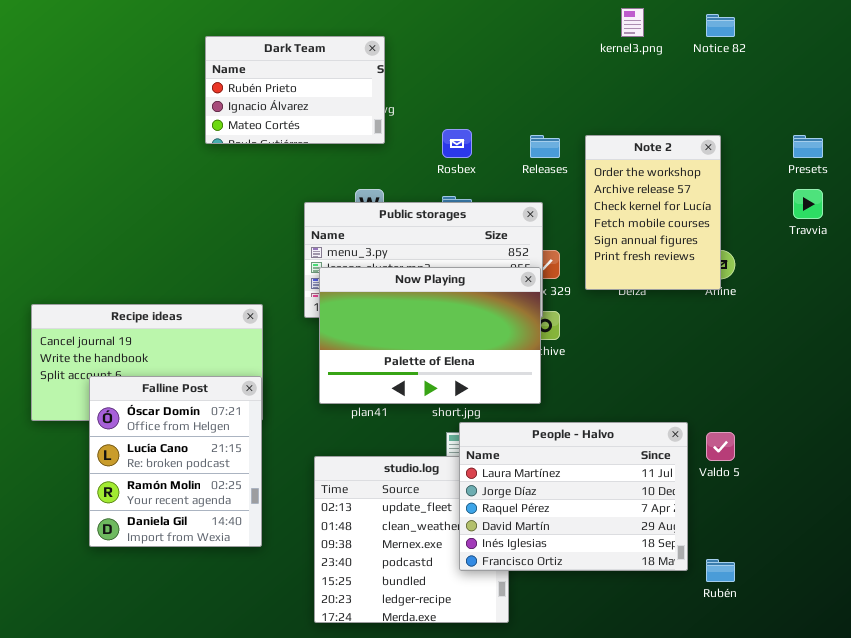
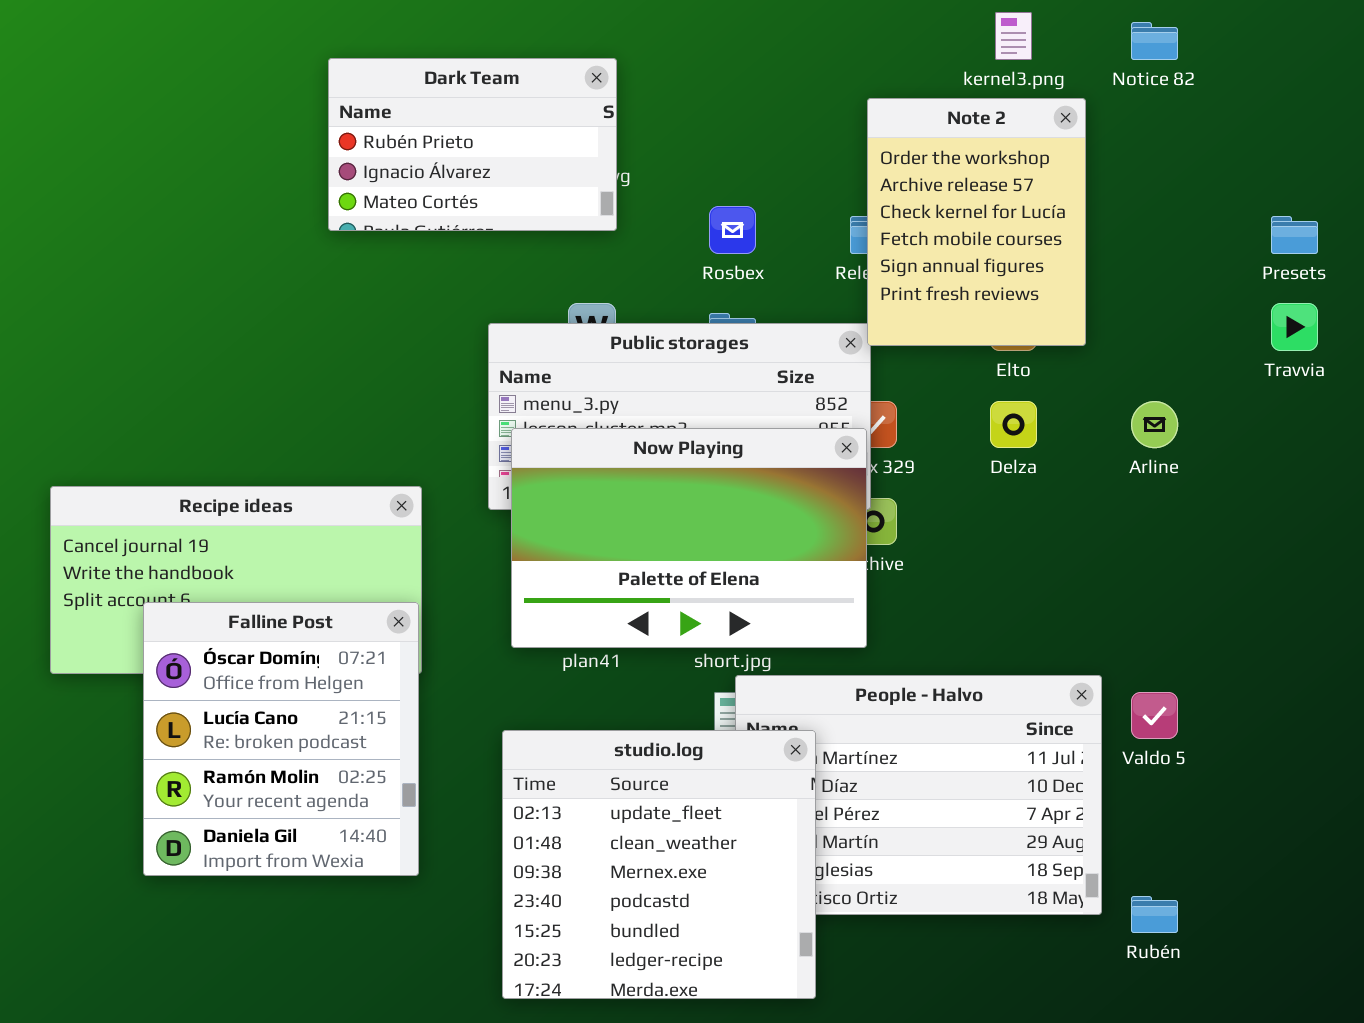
Note 2: [585,135,721,290] -> [867,98,1086,346], moved
studio.log: [314,456,509,623] -> [502,730,816,999], raised

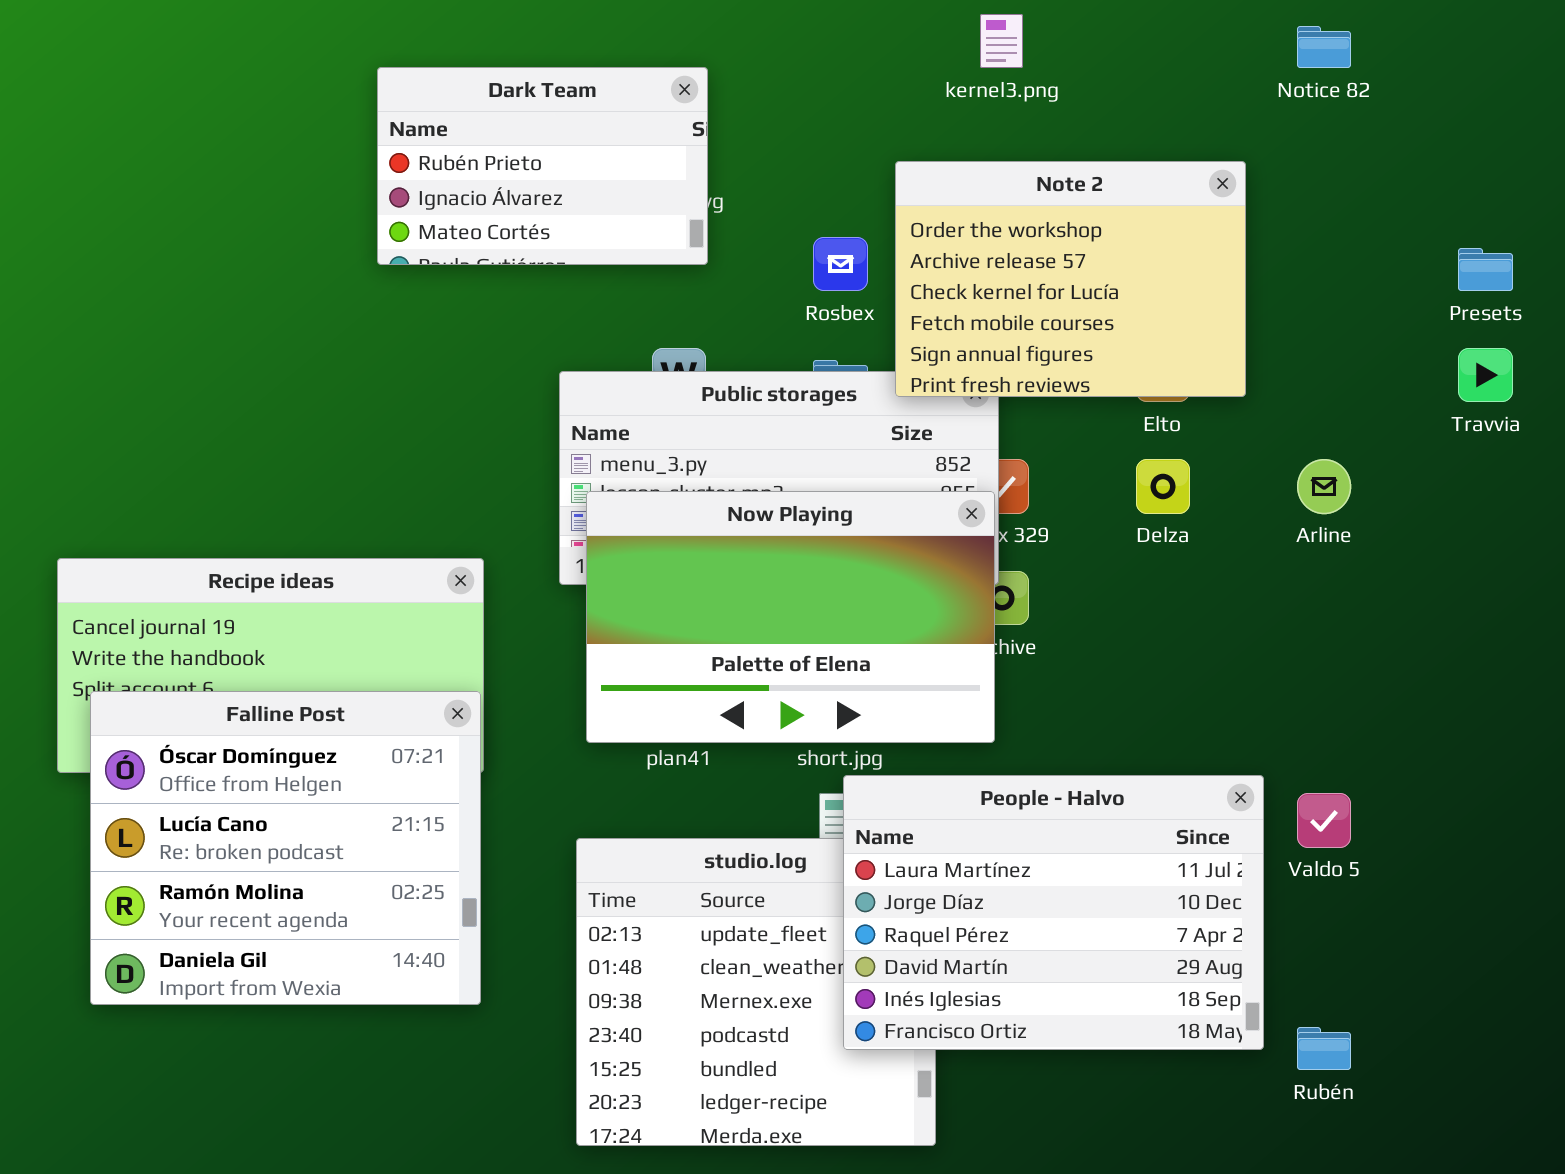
kernel3.png: [995,12,1032,60] -> [980,14,1023,68], moved
Note 2: [867,98,1086,346] -> [895,161,1246,397], resized
Falline Post: [143,602,419,876] -> [90,691,481,1005], resized
People - Halvo: [735,675,1102,915] -> [843,775,1264,1050], raised

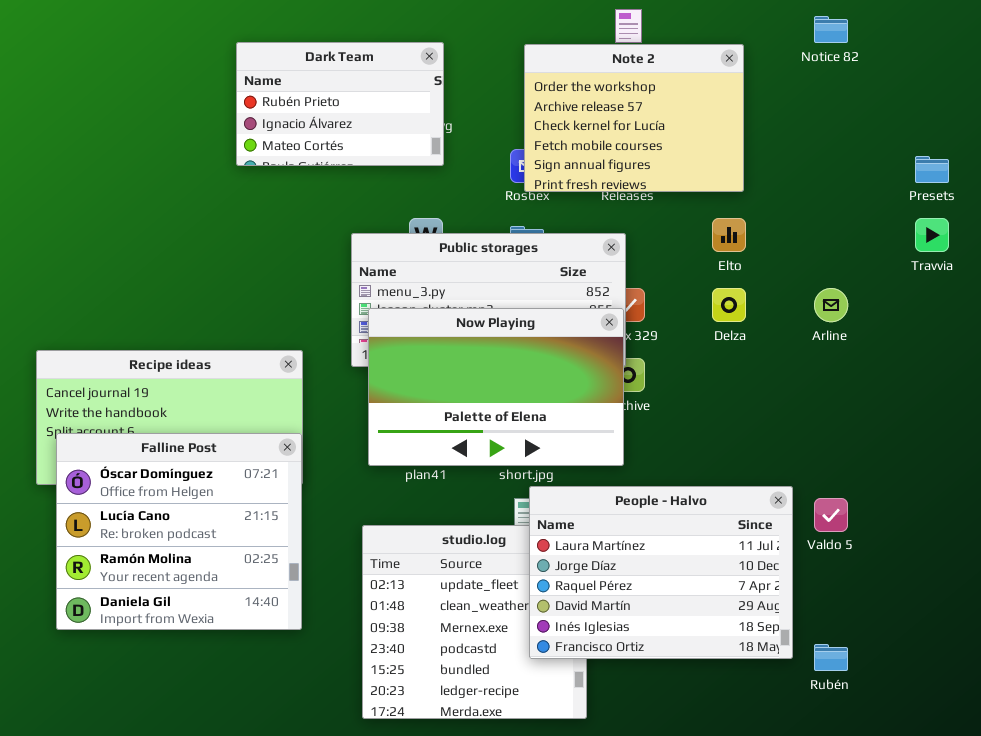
Note 2: [895,161,1246,397] -> [524,44,744,192], moved

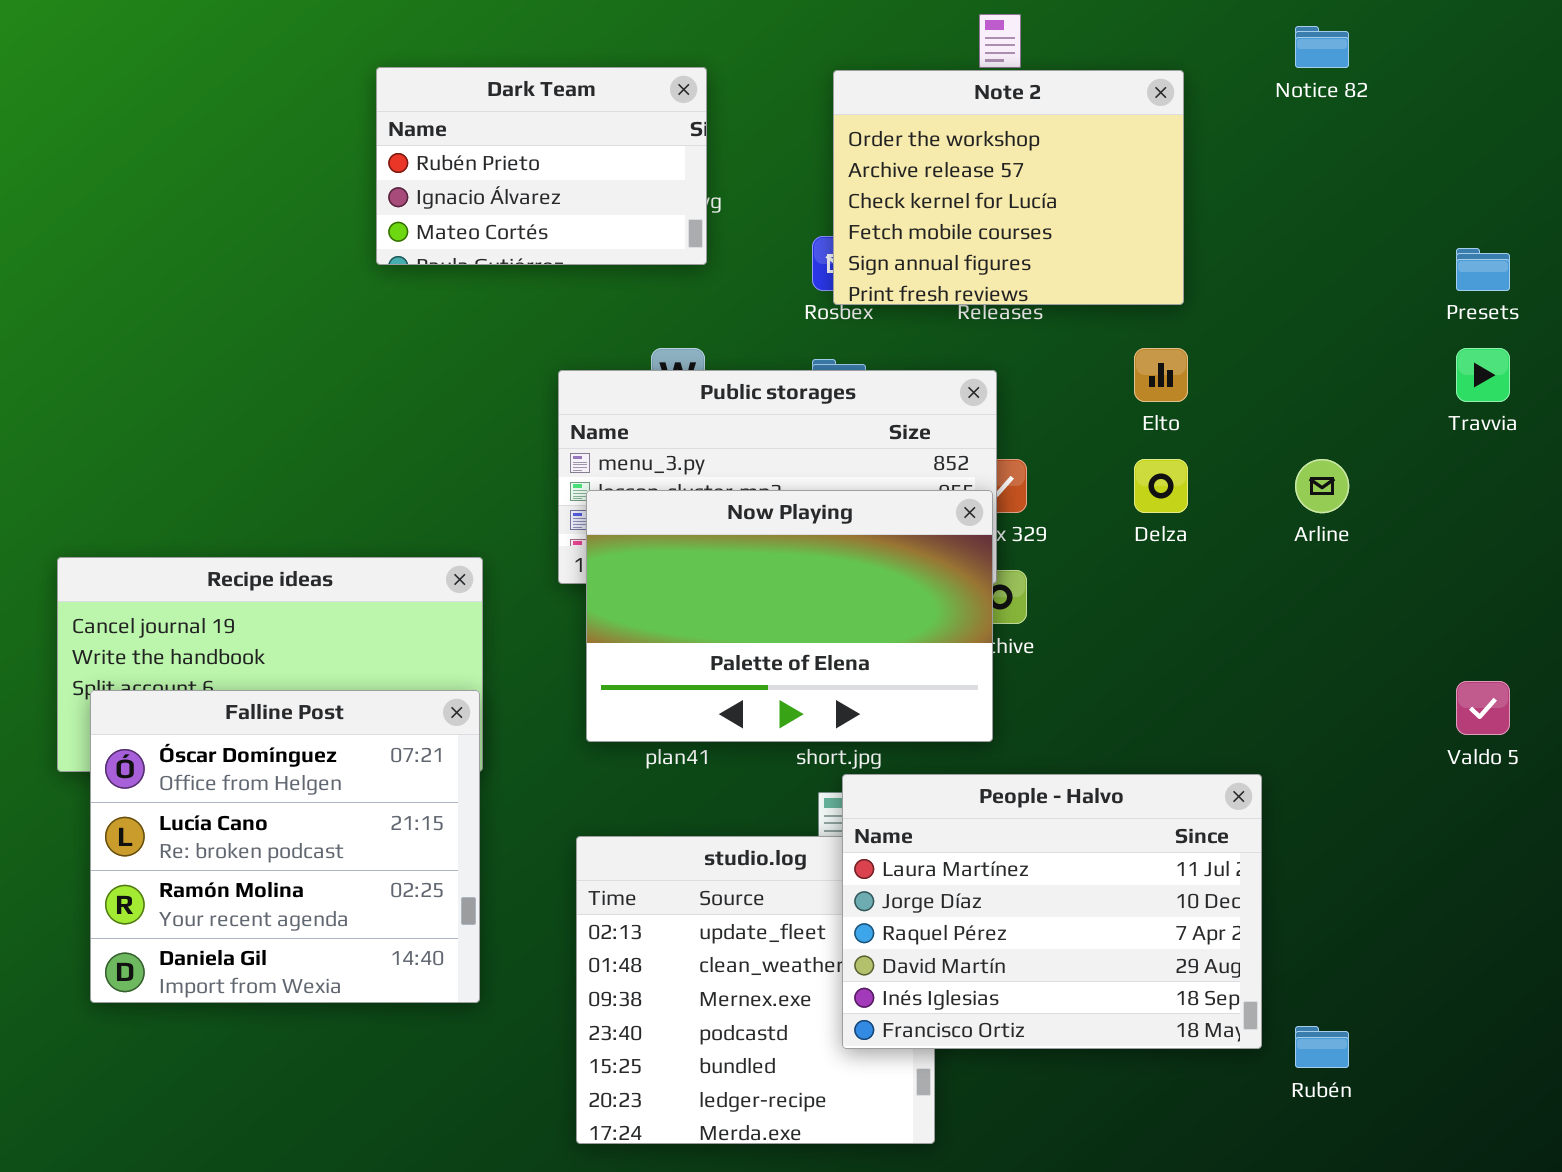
Valdo 5: [814,498,848,532] -> [1456,681,1510,735], moved

